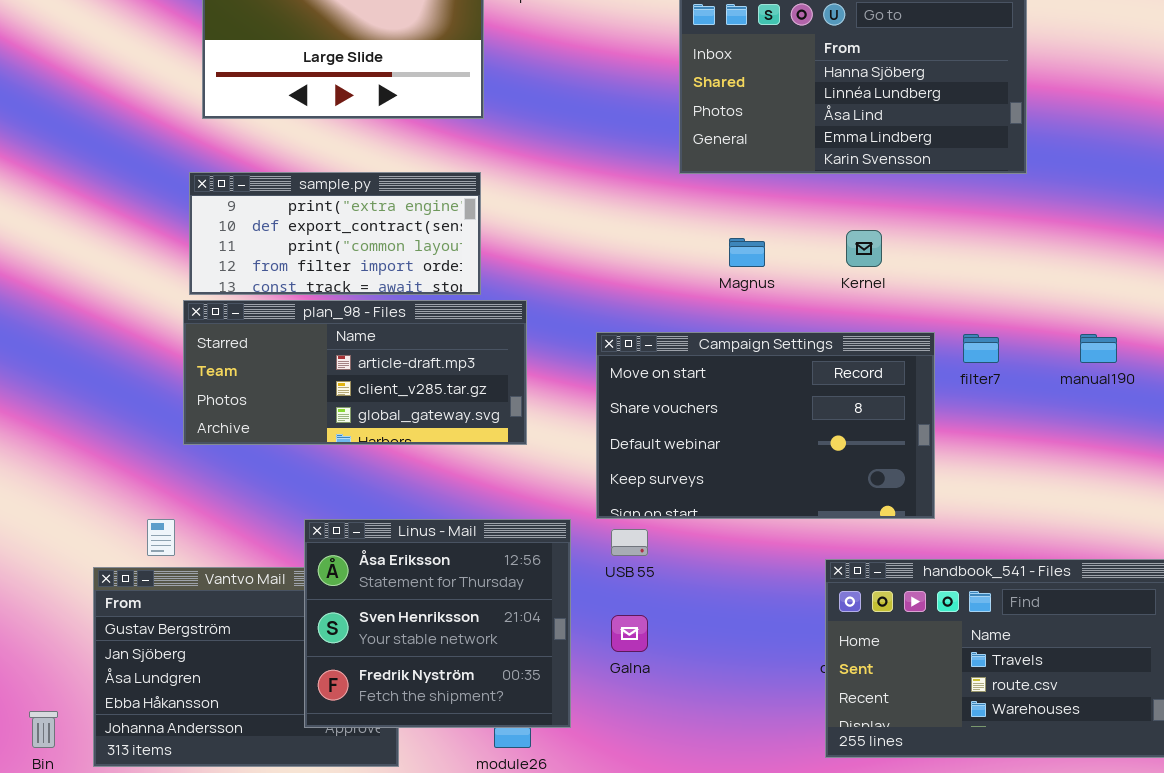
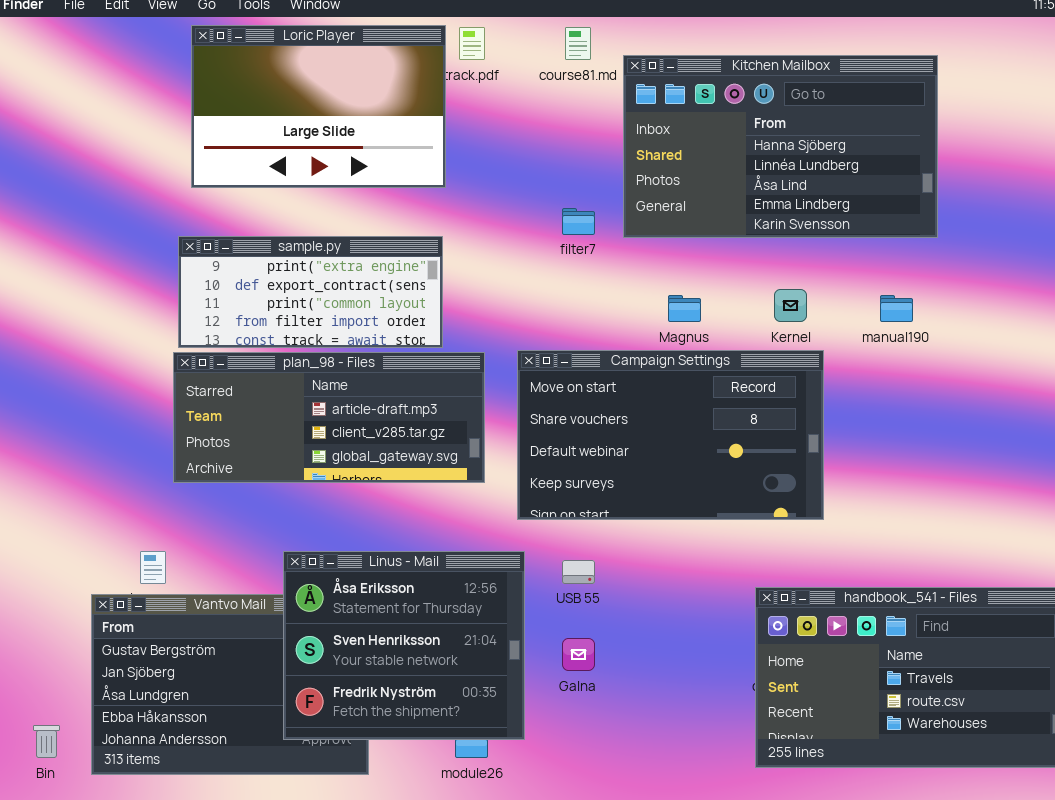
Campaign Settings: [596,332,935,519] -> [517,350,824,520], moved
filter7: [963,334,999,363] -> [562,208,595,235], moved
manual190: [1080,334,1117,363] -> [880,295,913,322], moved

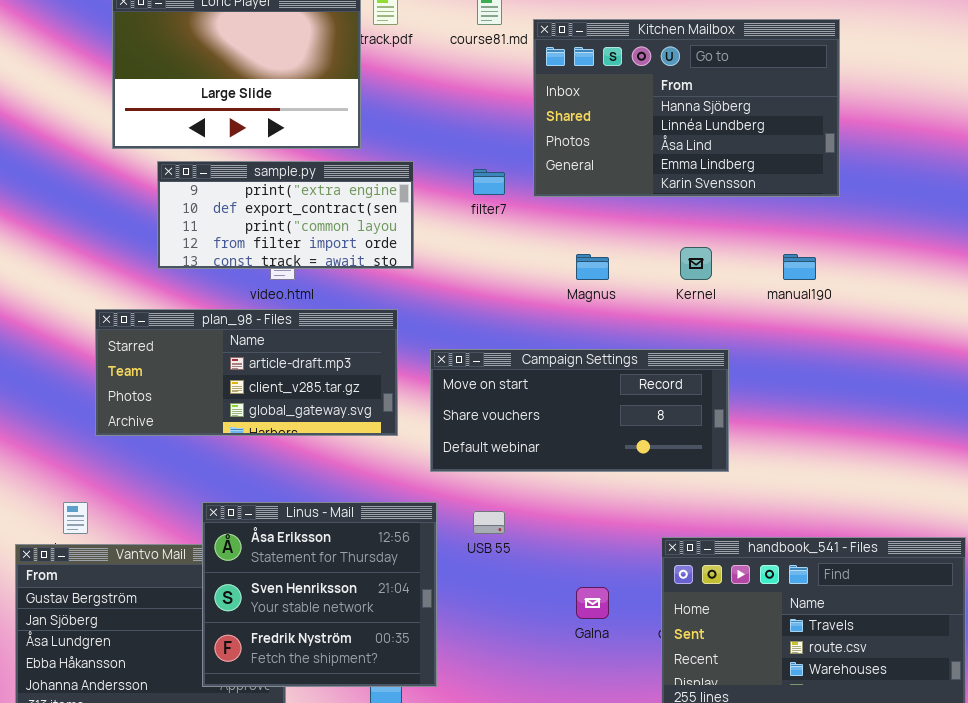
sample.py: [178,236,443,348] -> [157,161,414,269], moved
Campaign Settings: [517,350,824,520] -> [430,349,729,472], resized
Galna: [562,638,595,671] -> [576,587,609,619], moved

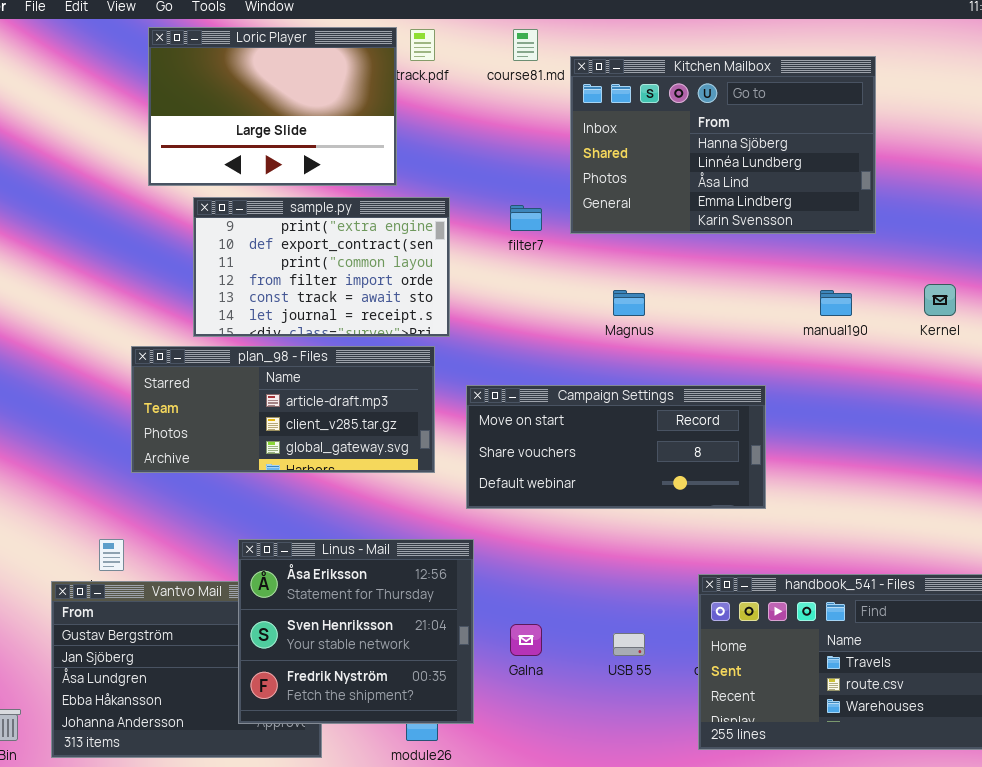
sample.py: [157,161,414,269] -> [193,197,450,337], resized
Kernel: [680,247,712,280] -> [924,284,956,316], moved
USB 55: [473,511,505,534] -> [613,633,645,656], moved
Galna: [576,587,609,619] -> [510,624,542,656], moved

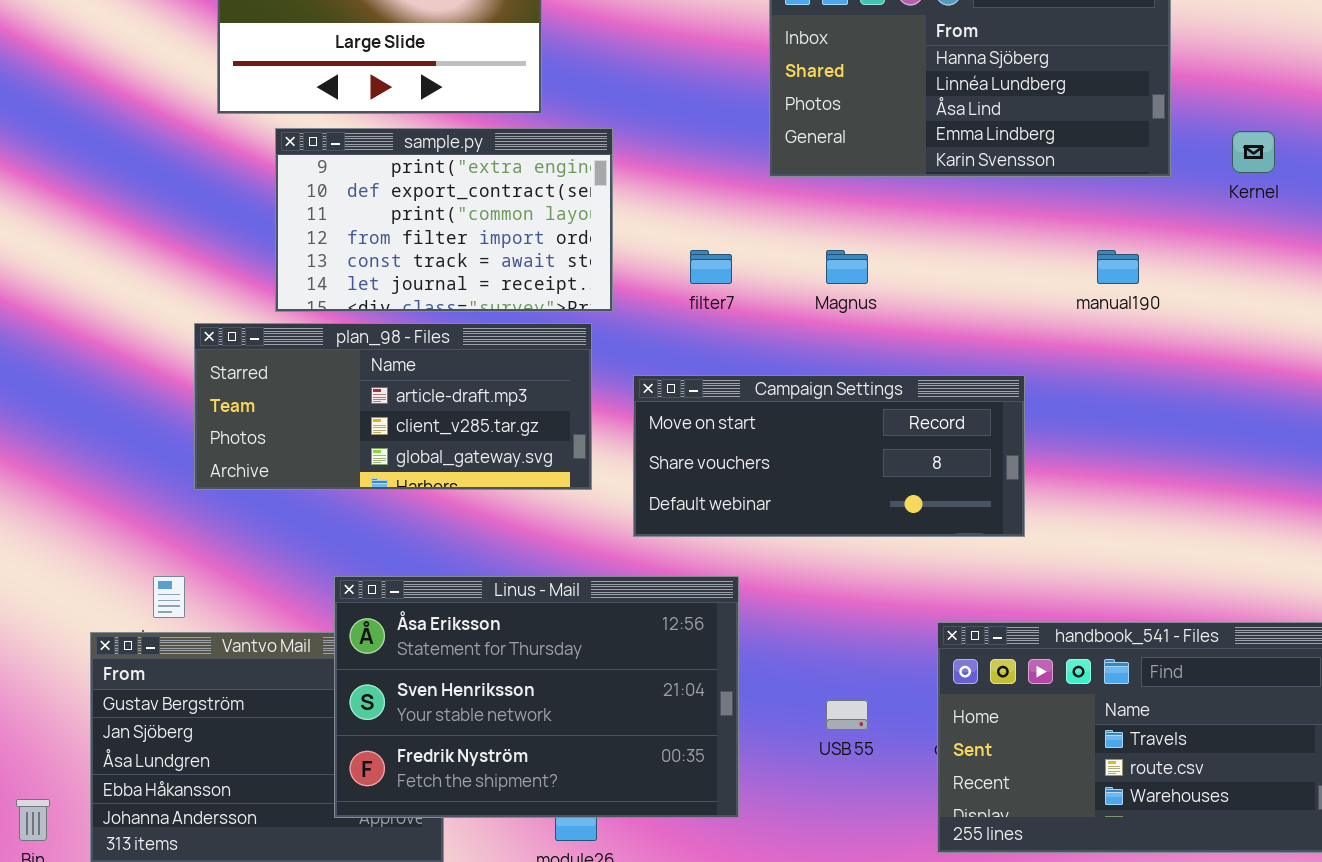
filter7: [510,205,542,231] -> [690,250,732,284], moved
Kernel: [924,284,956,316] -> [1232,131,1275,173], moved
Linus - Mail: [238,539,474,724] -> [334,576,739,818], resized

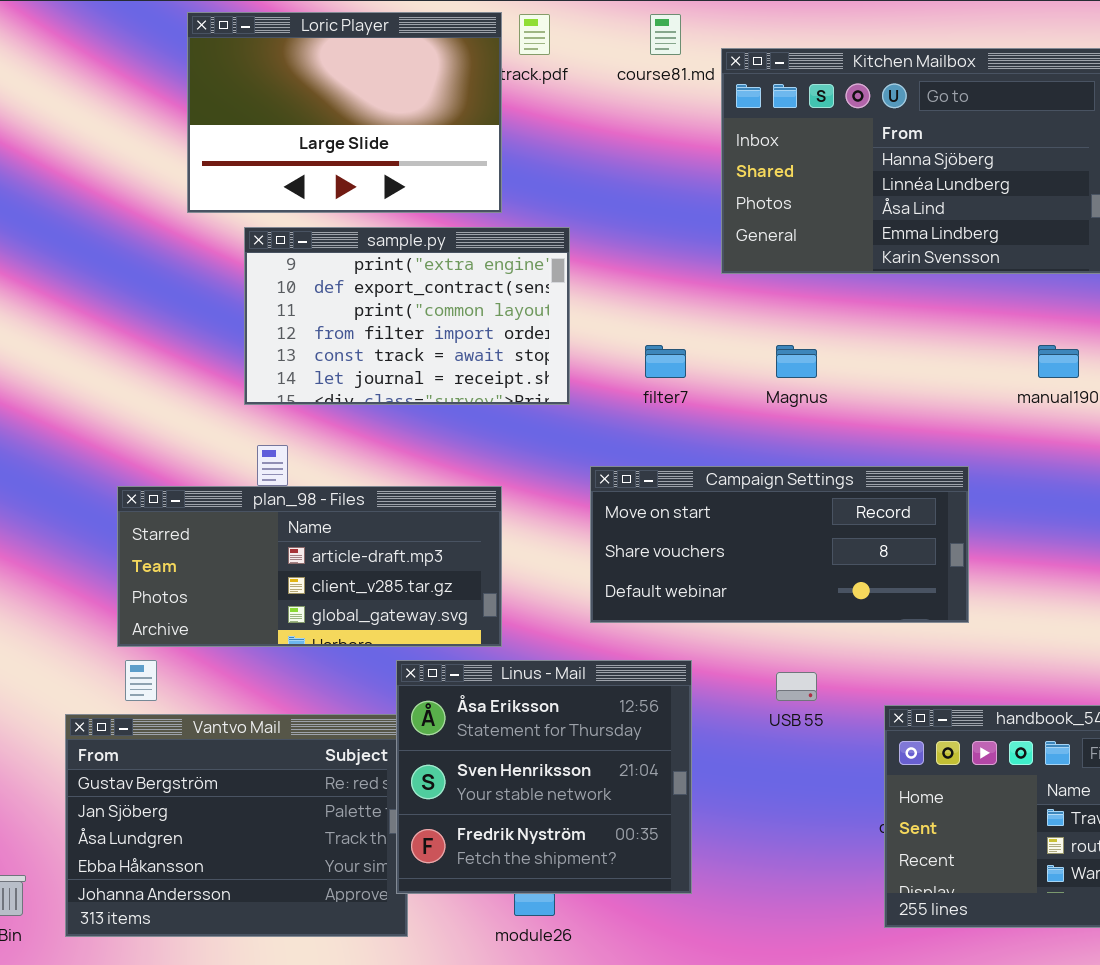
plan_98 - Files: [194,323,592,490] -> [117,486,502,647], moved
Linus - Mail: [334,576,739,818] -> [396,660,692,894], resized
USB 55: [826,700,868,730] -> [776,672,817,701], moved

